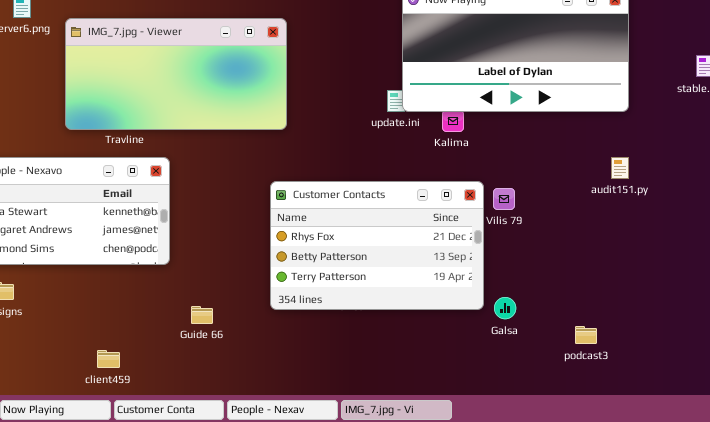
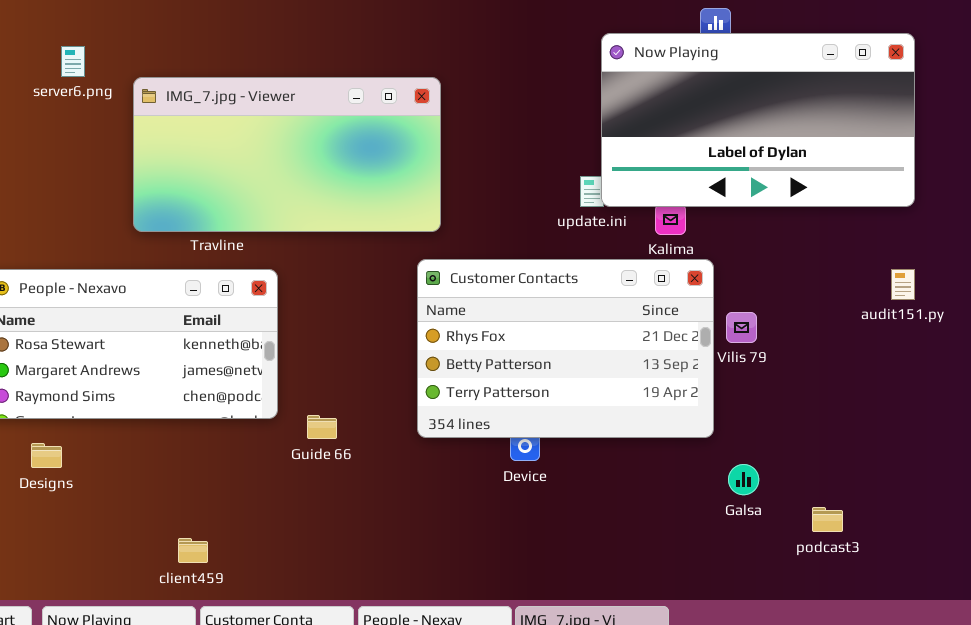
Customer Contacts: [270,181,484,310] -> [417,259,714,438], moved
Guide 66: [191,306,213,324] -> [307,415,337,439], moved
podcast3: [575,326,597,344] -> [812,507,843,532], moved

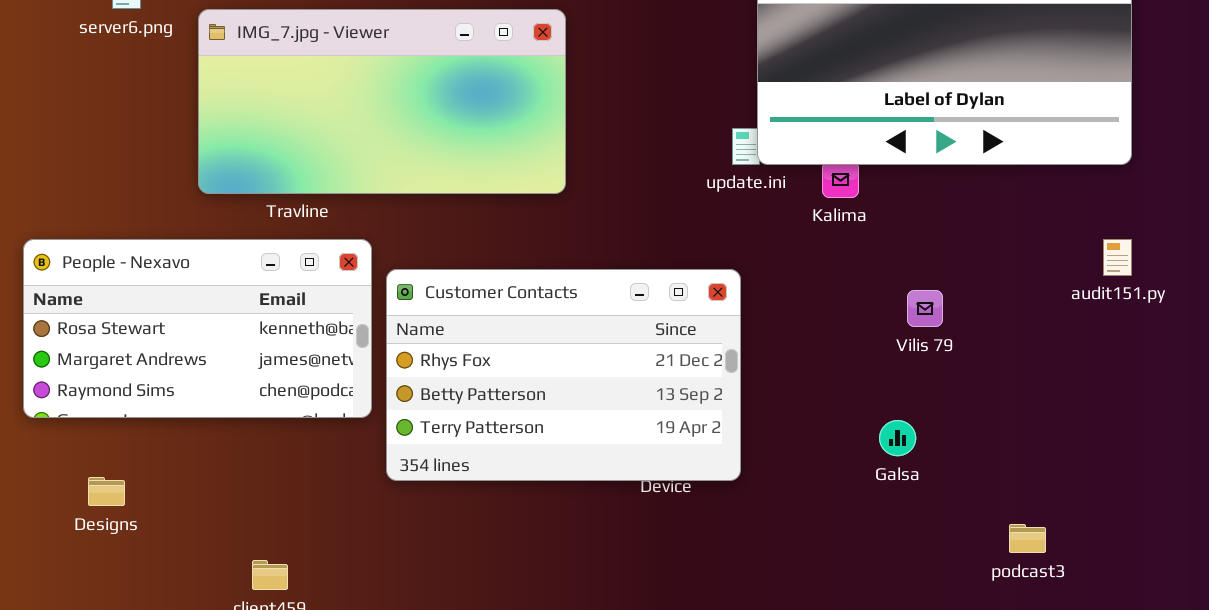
Customer Contacts: [417,259,714,438] -> [386,269,741,481], moved
Designs: [31,443,62,468] -> [88,477,125,506], moved
Galsa: [728,464,759,495] -> [879,420,916,456], moved

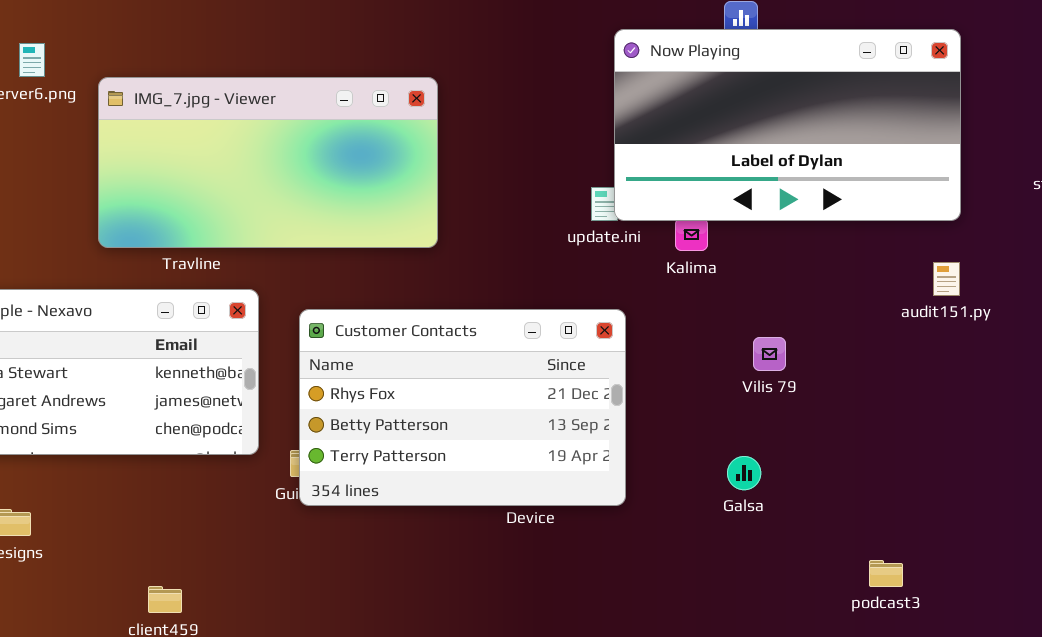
audit151.py: [1103,239,1132,276] -> [933,262,960,296], moved
Customer Contacts: [386,269,741,481] -> [299,309,626,506], moved
podcast3: [1009,524,1046,553] -> [869,560,903,587], moved

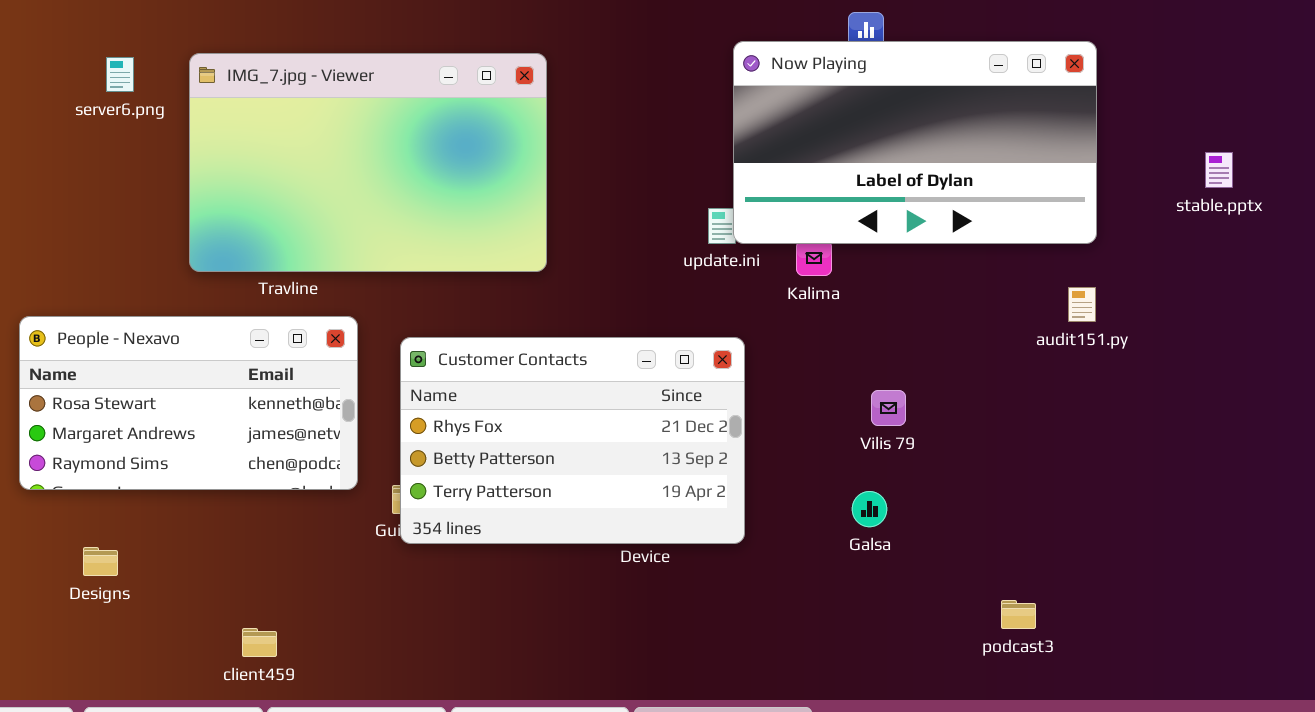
IMG_7.jpg - Viewer: [98,77,438,248] -> [189,53,547,272], resized
Vilis 79: [753,337,786,371] -> [871,390,906,426], moved

